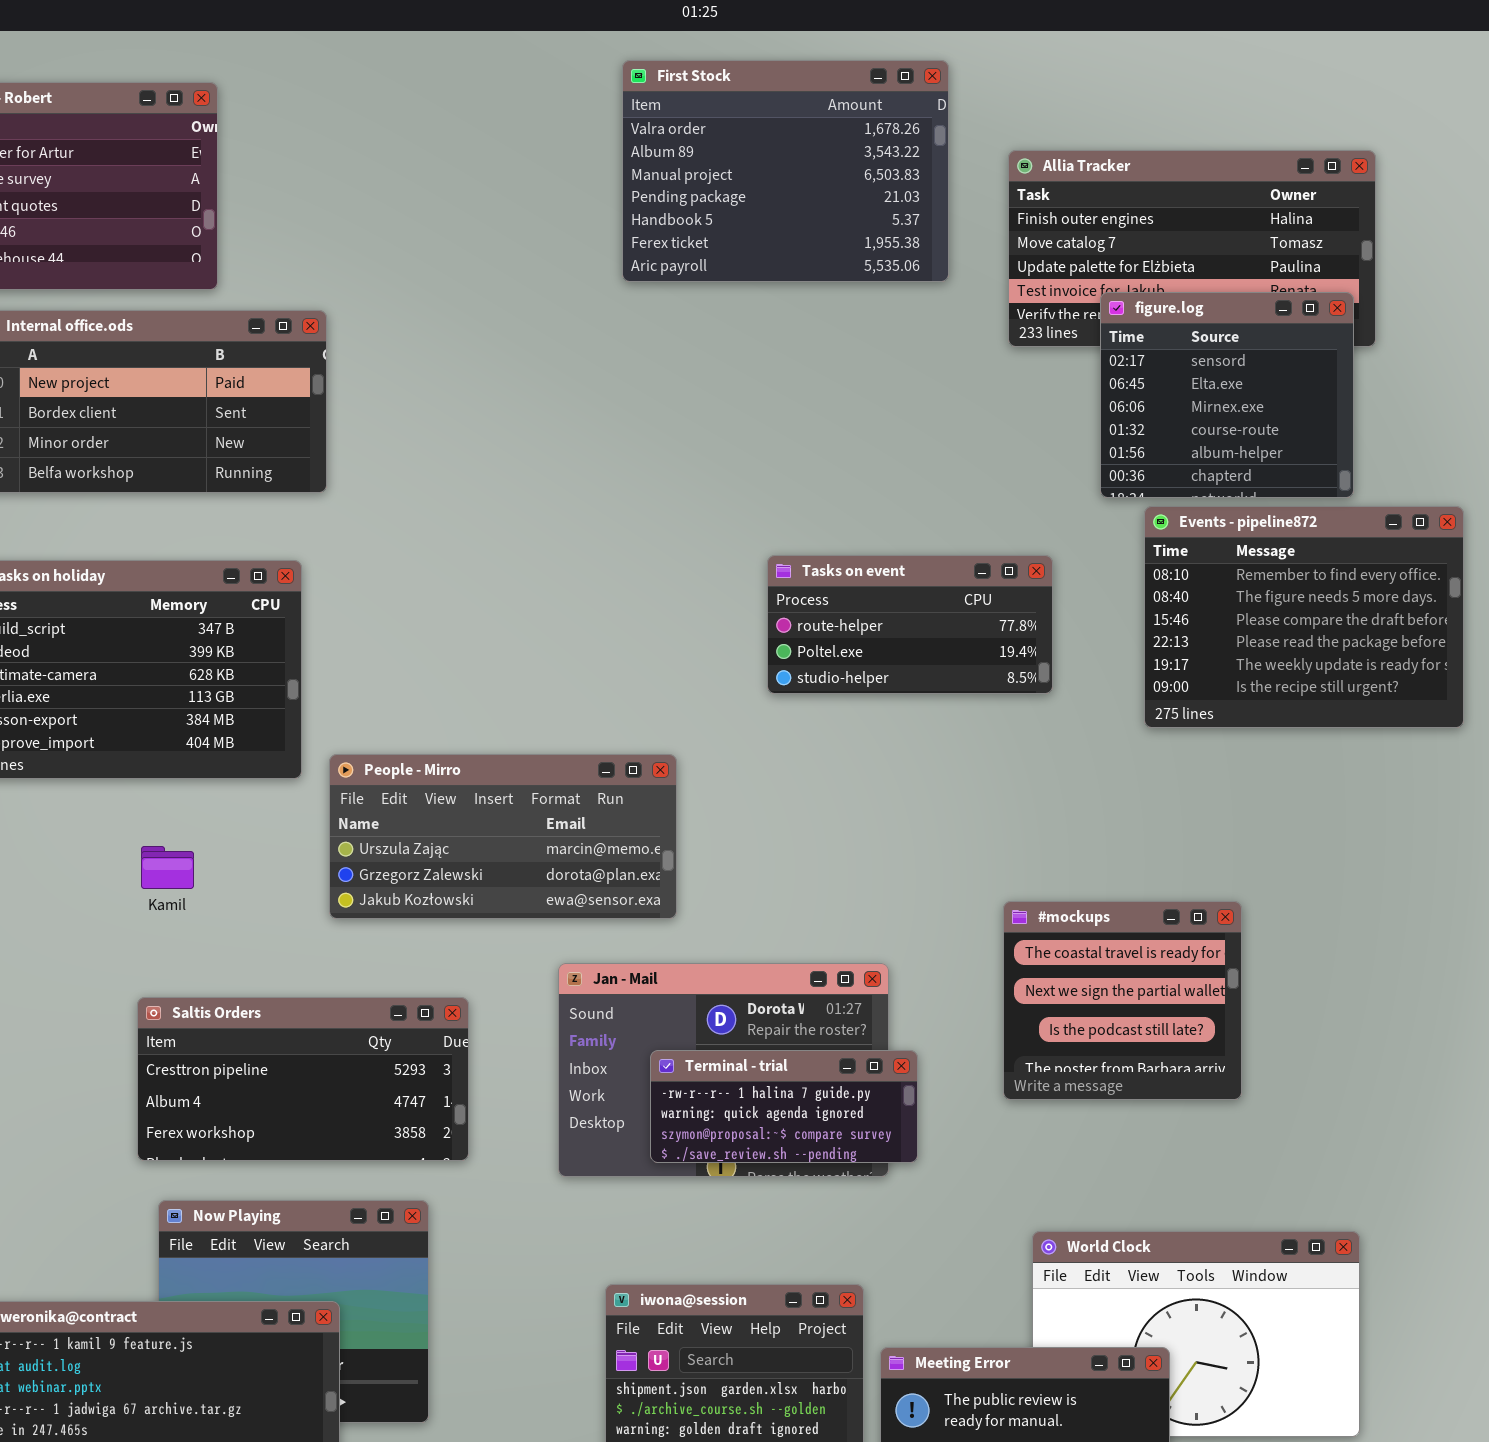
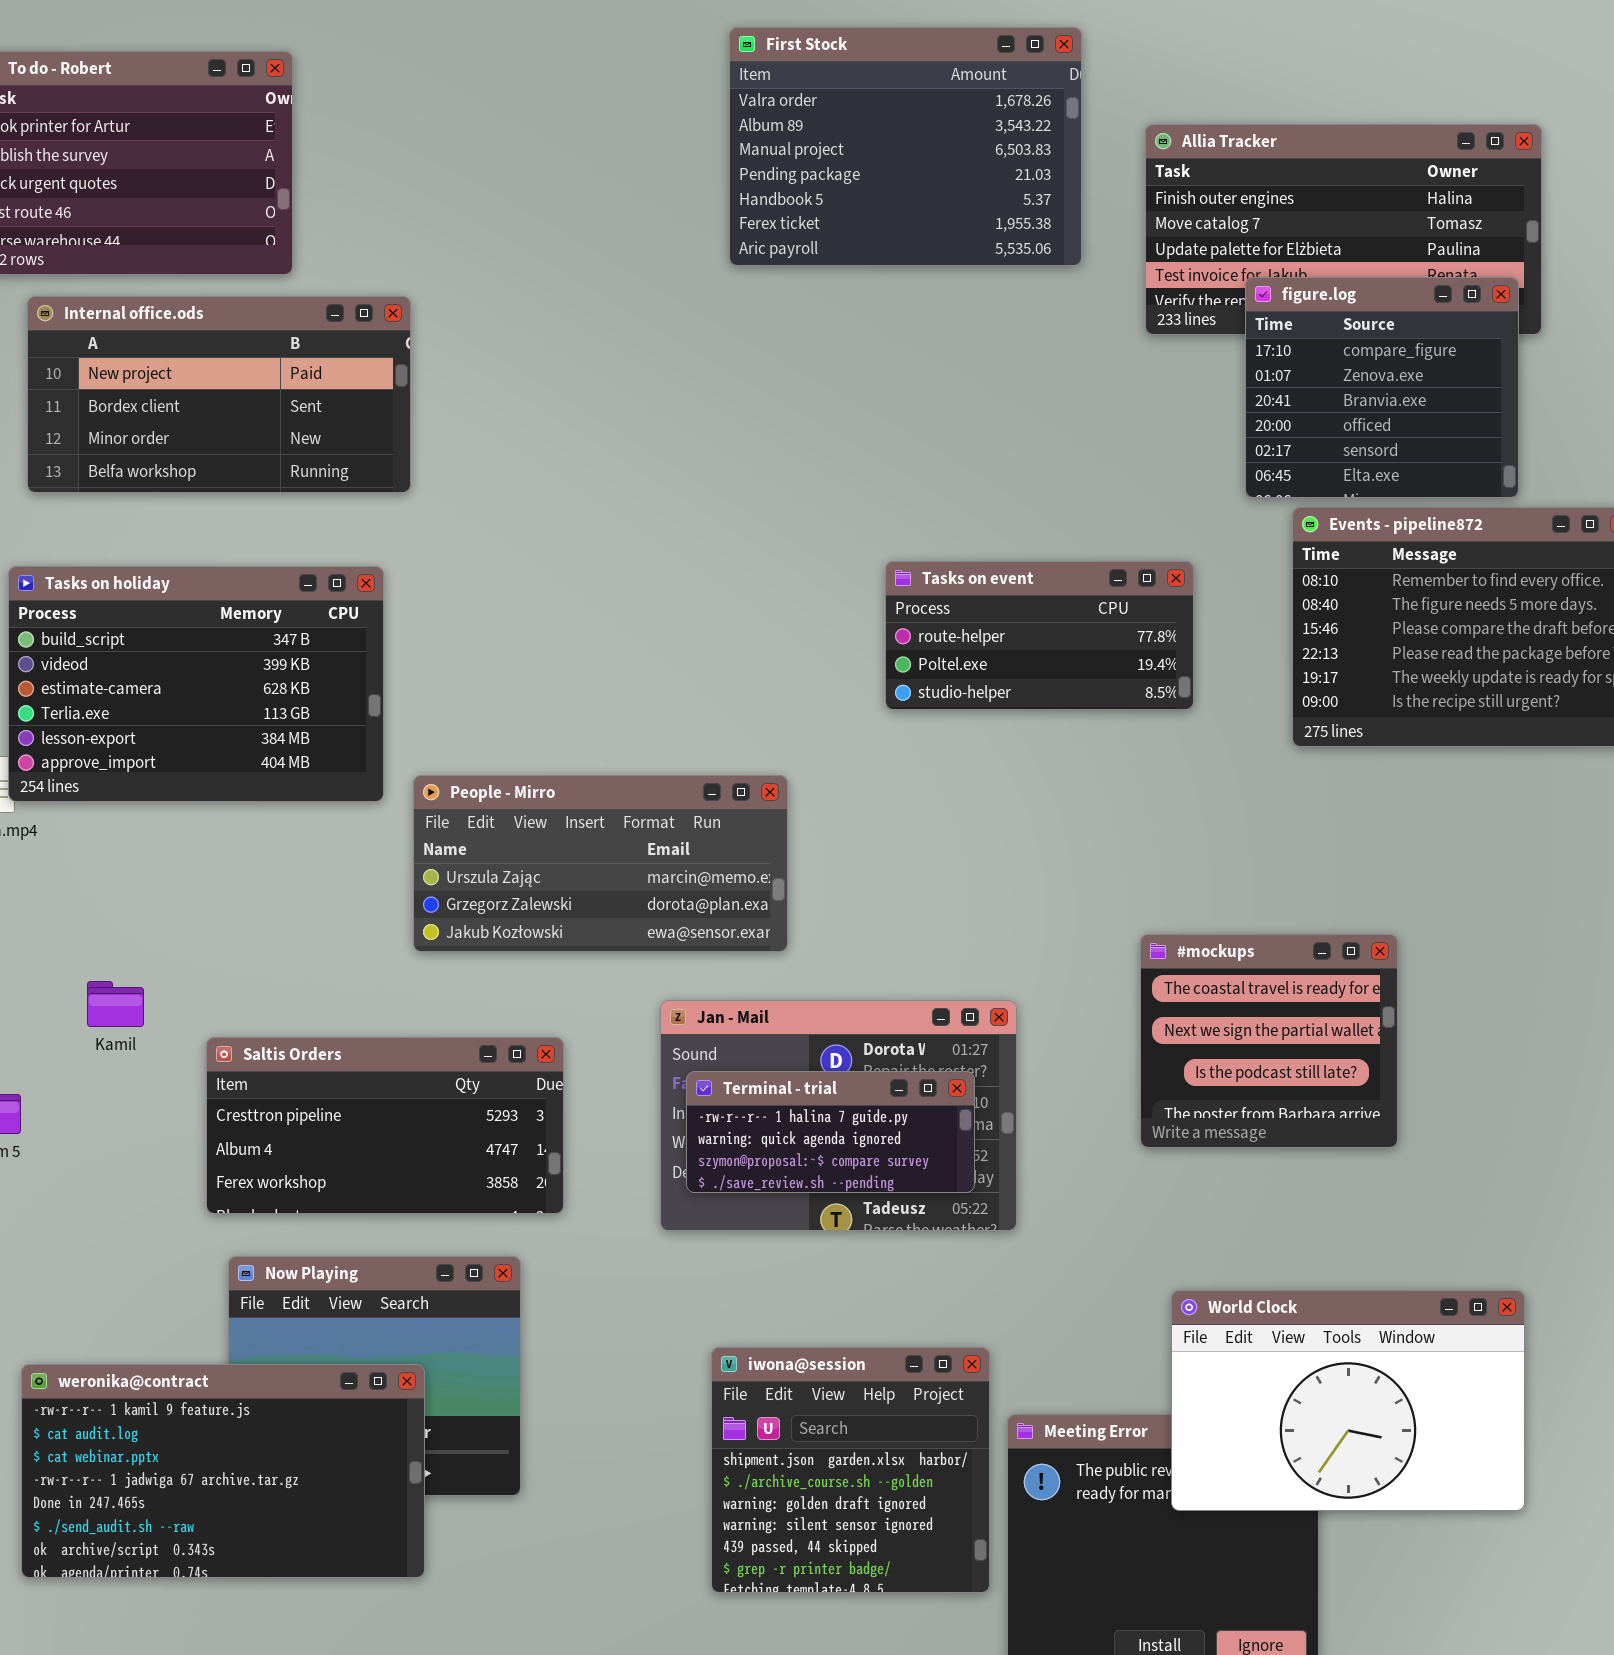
figure.log: [1100,292,1354,498] -> [1245,277,1519,498], scrolled up 4 rows
Kamil: [141,846,194,889] -> [87,981,144,1027], moved
Terminal - trial: [650,1050,918,1163] -> [686,1071,975,1193], moved
World Clock: [1032,1231,1360,1437] -> [1171,1290,1525,1511], raised

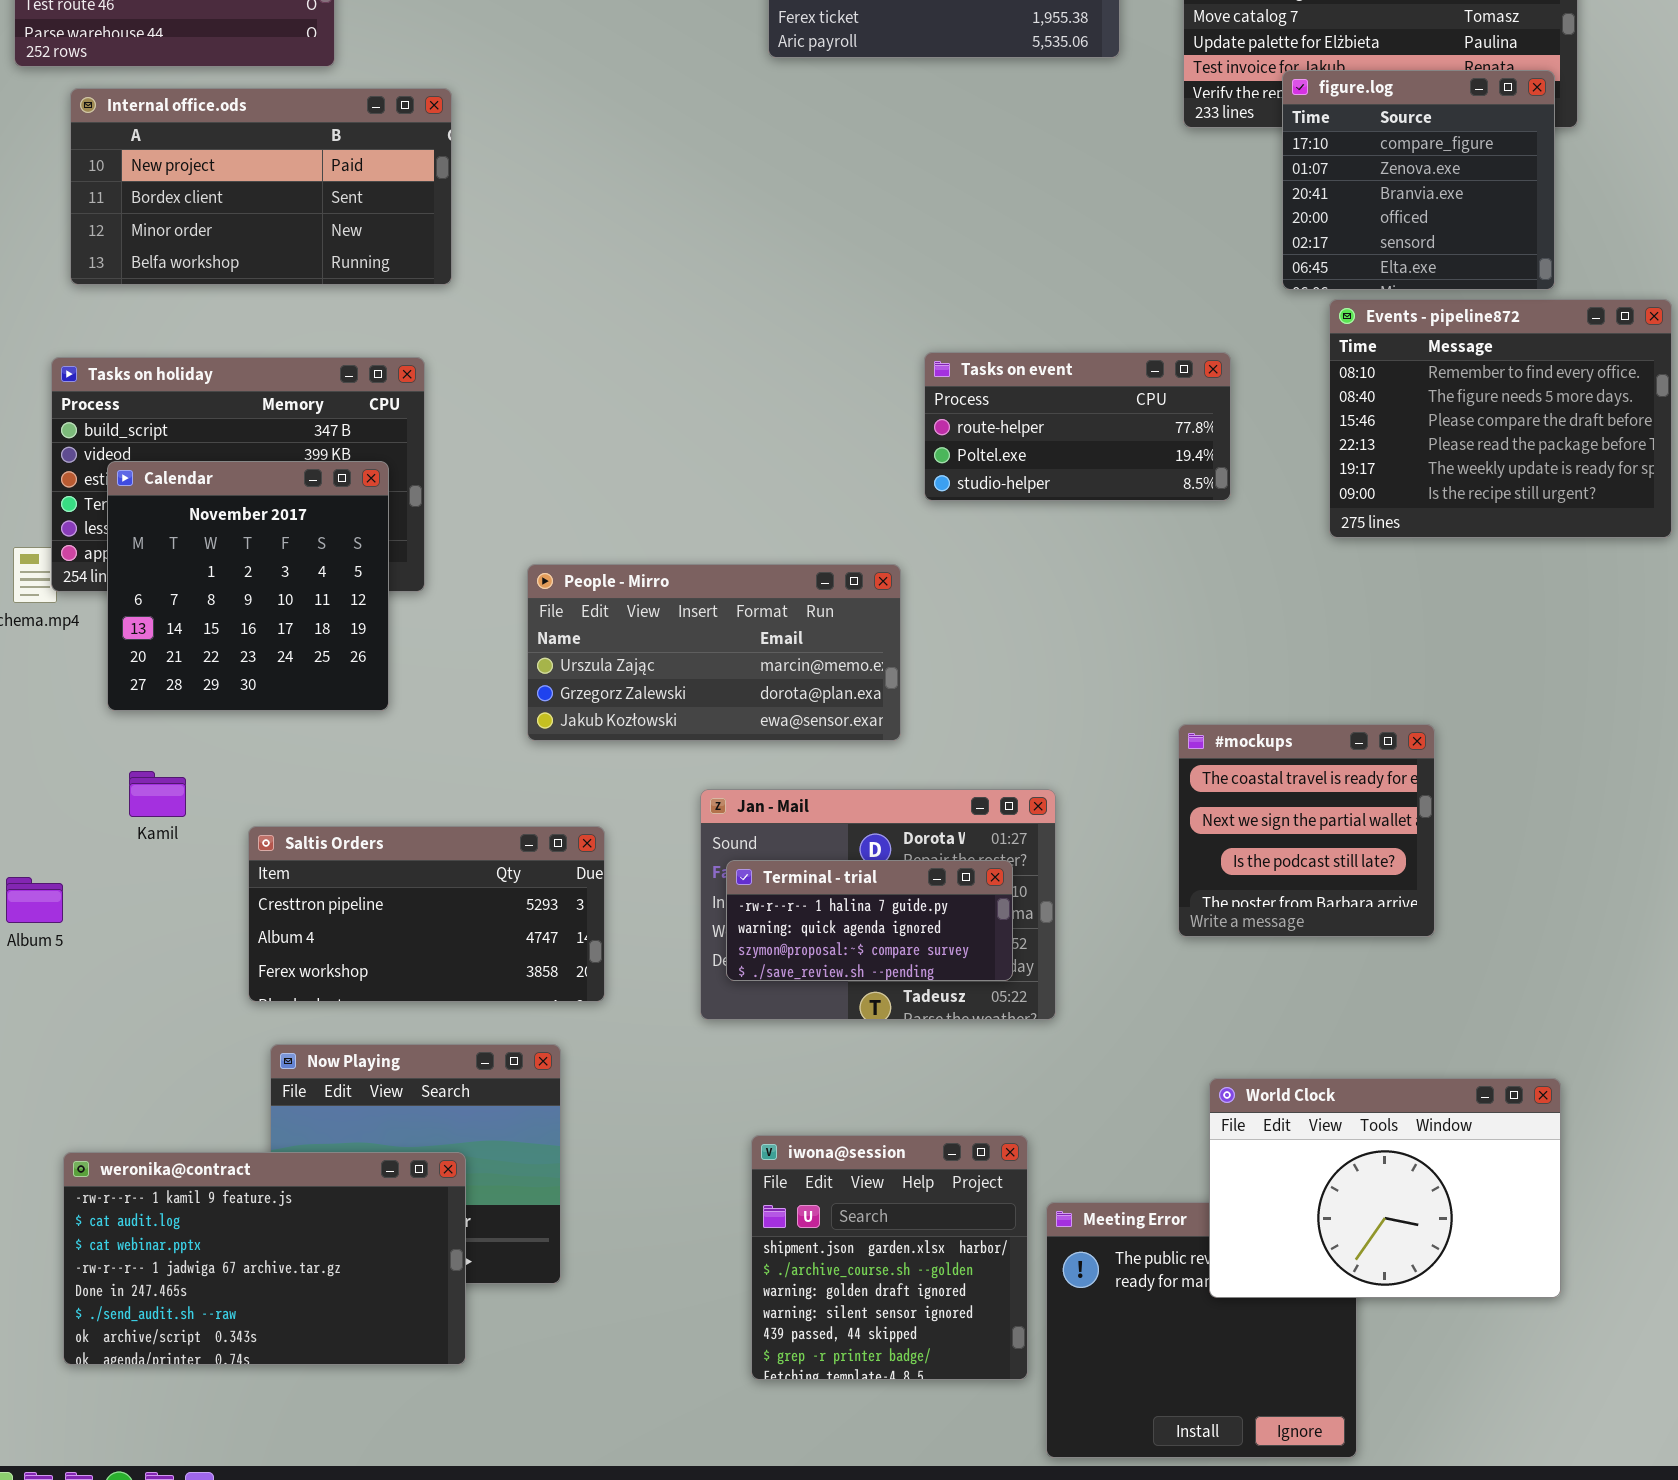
Calendar: none -> [107,461,389,711], opened
People - Mirro: [413,775,788,952] -> [527,564,901,741], moved

